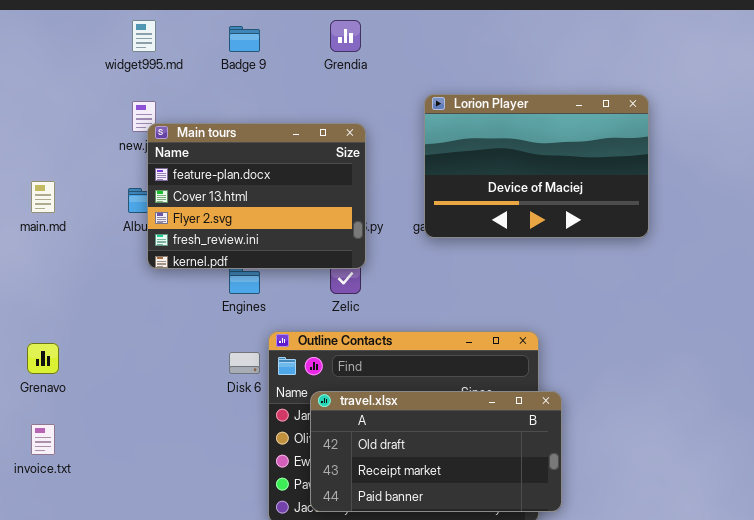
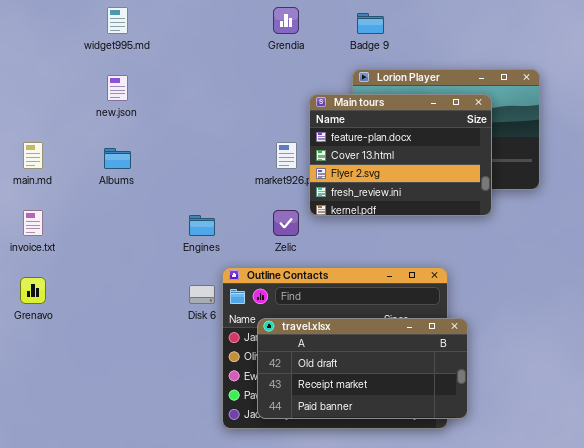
Badge 9: [229,26,260,52] -> [357,13,384,34], moved
Main tours: [147,123,366,269] -> [309,94,492,216], moved
invoice.txt: [31,424,55,455] -> [23,210,43,236], moved

